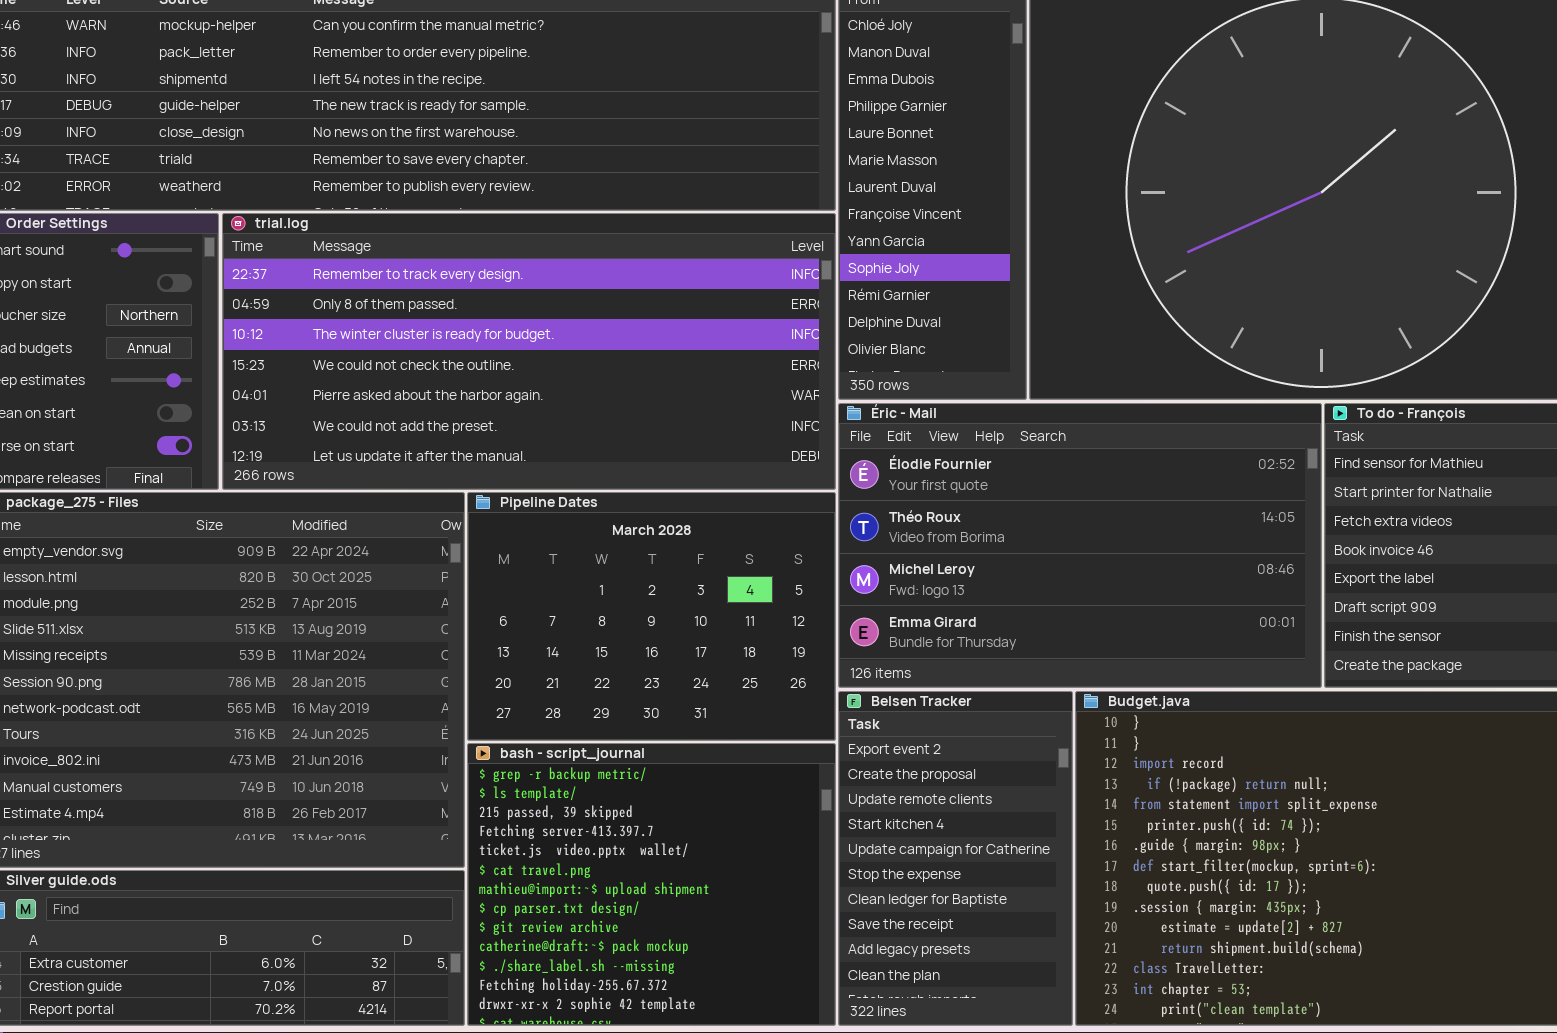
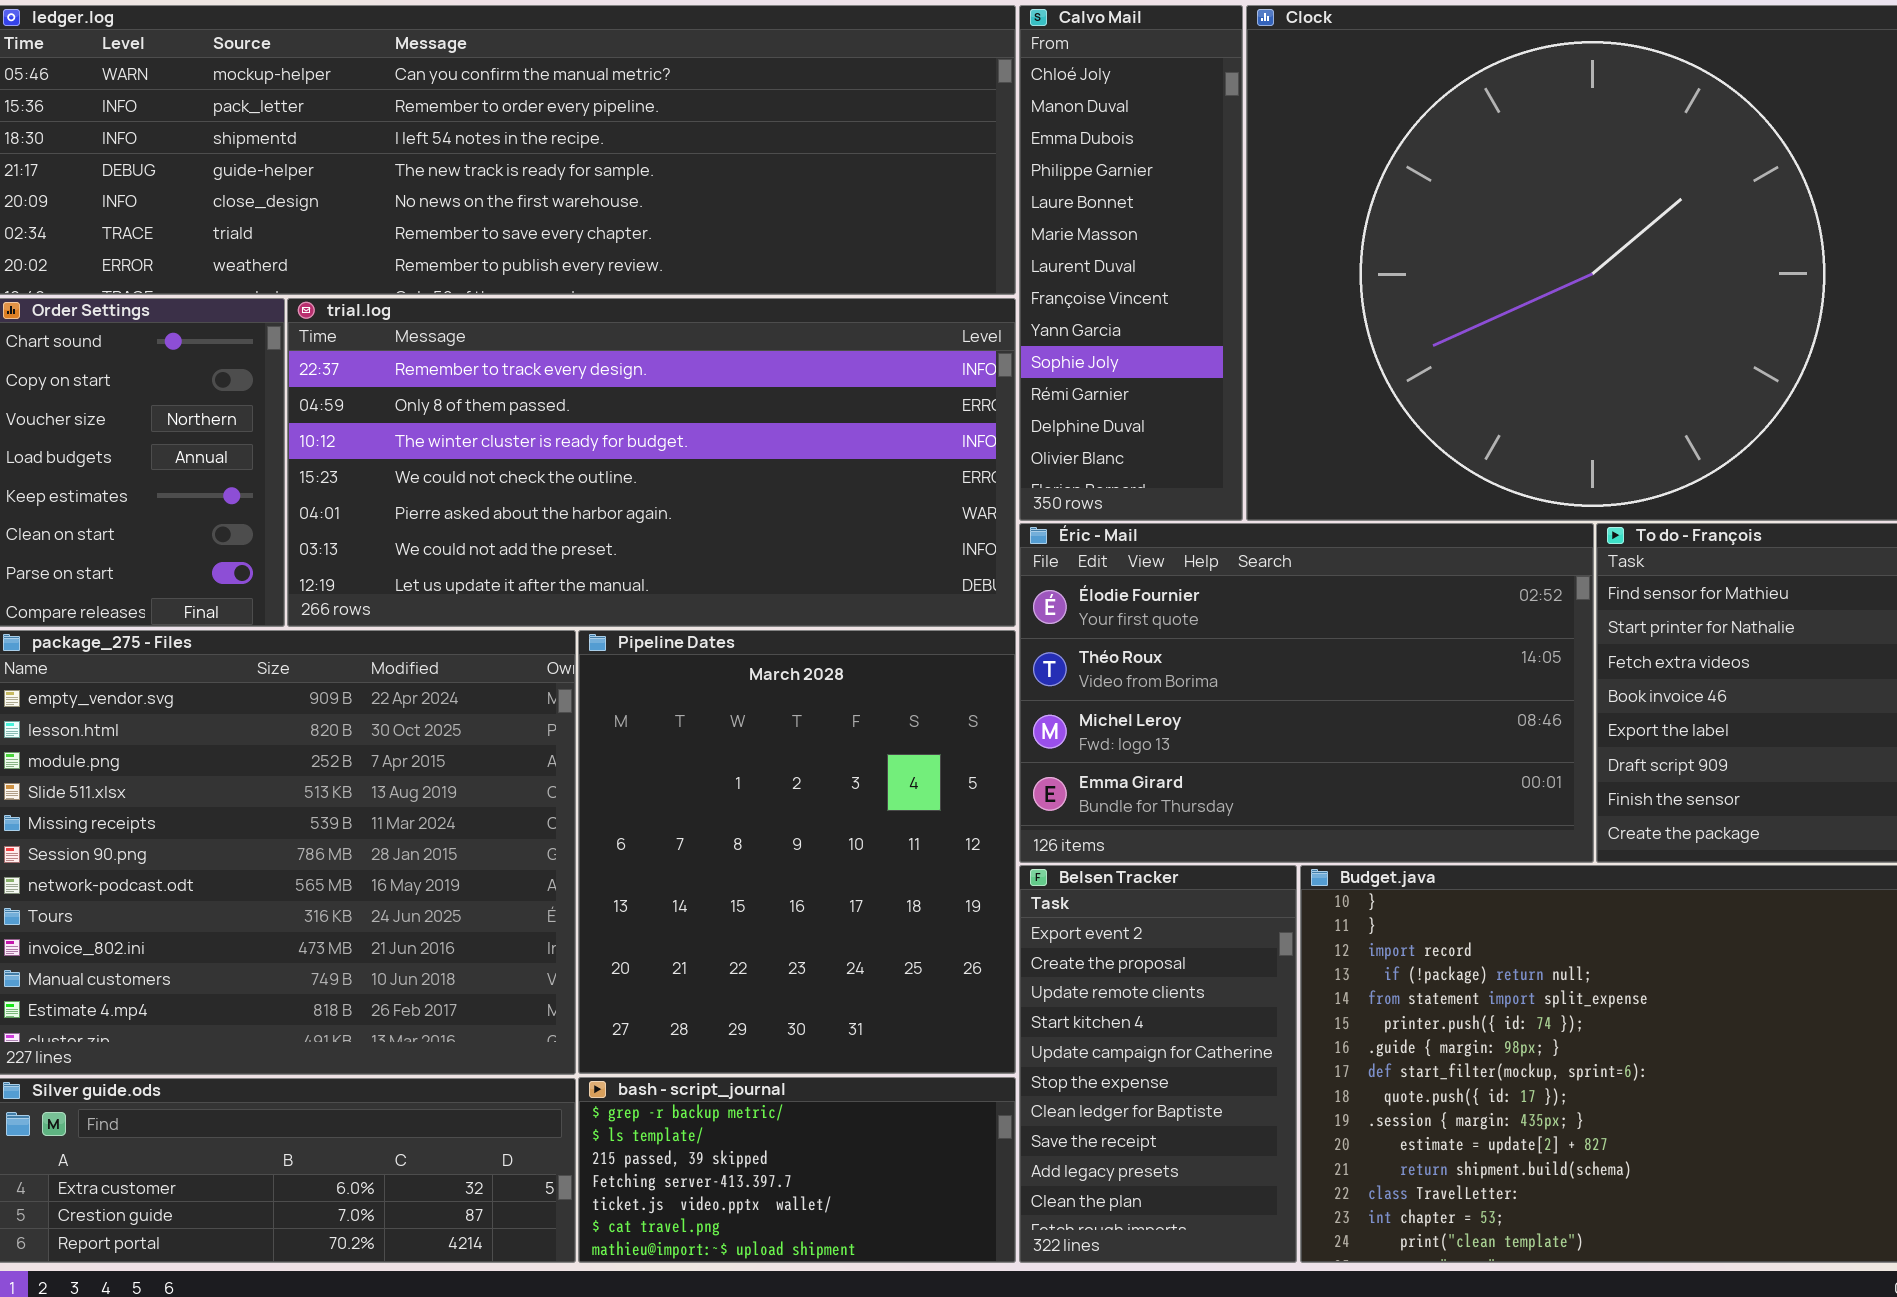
Pipeline Dates: [467,492,836,741] -> [578,630,1016,1074], resized
bash - script_journal: [467,743,836,1026] -> [578,1077,1016,1263], resized

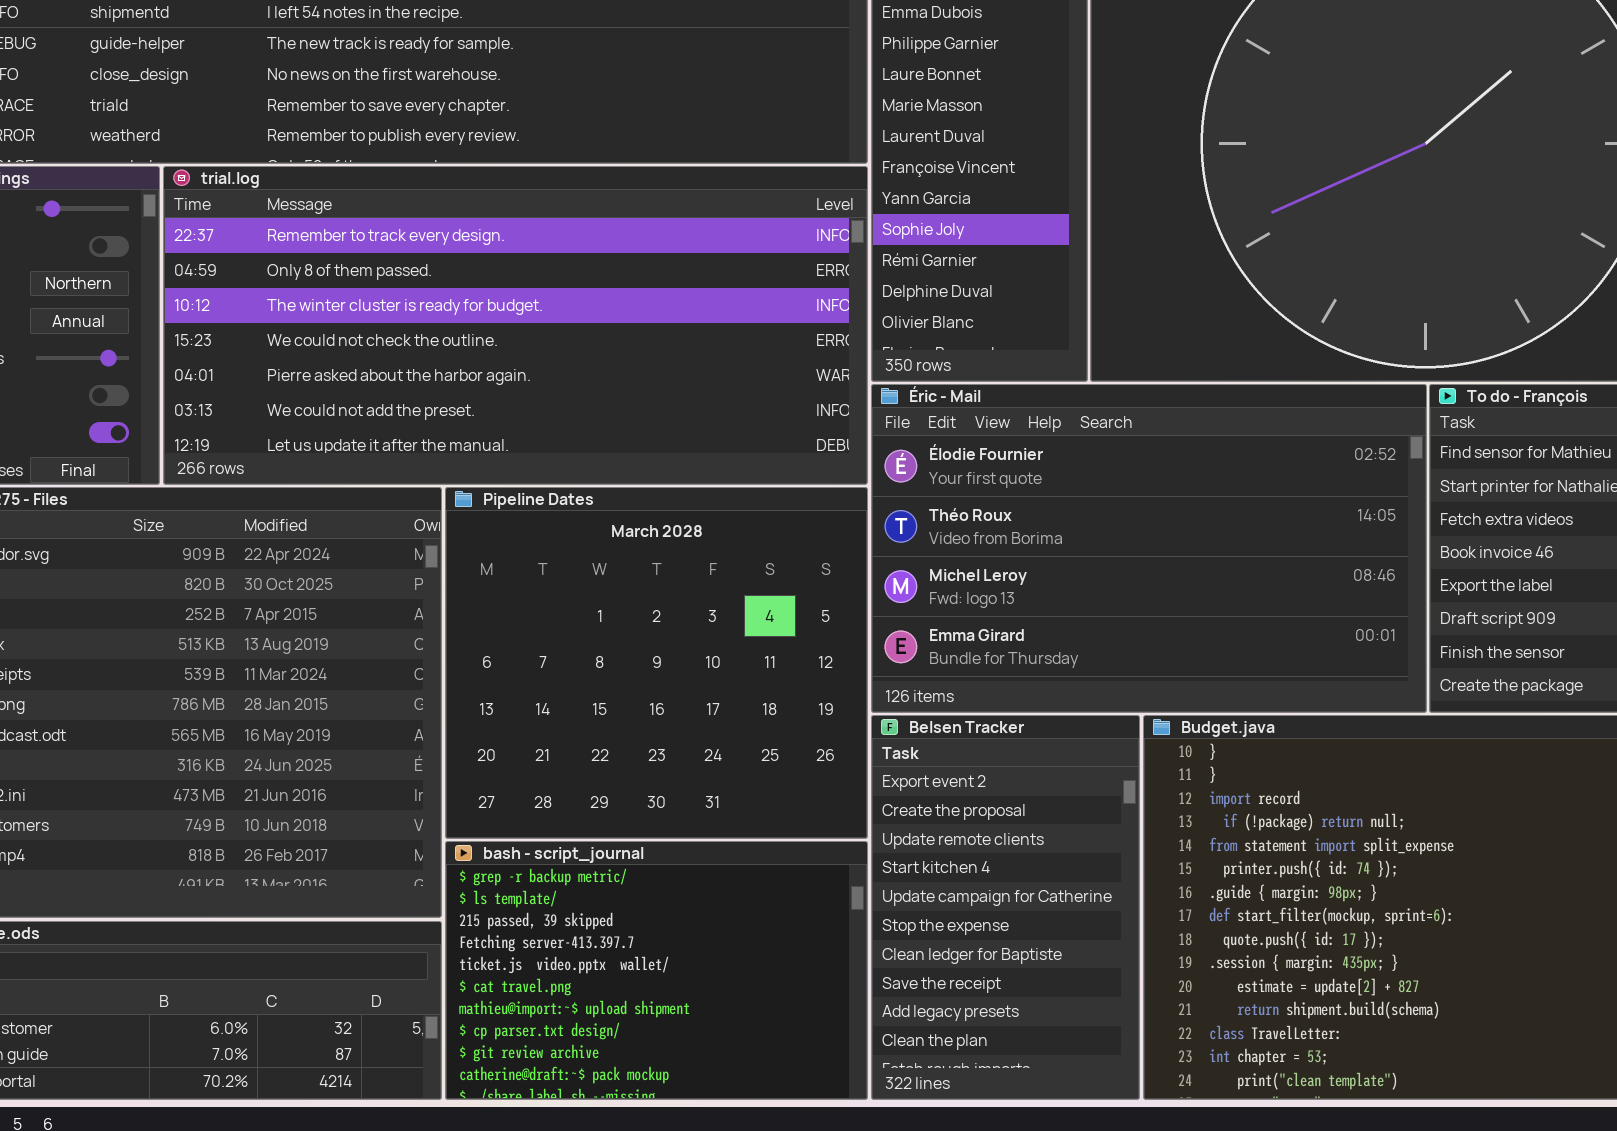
Pipeline Dates: [578,630,1016,1074] -> [445,487,868,839], resized
bash - script_journal: [578,1077,1016,1263] -> [445,841,868,1100], resized

